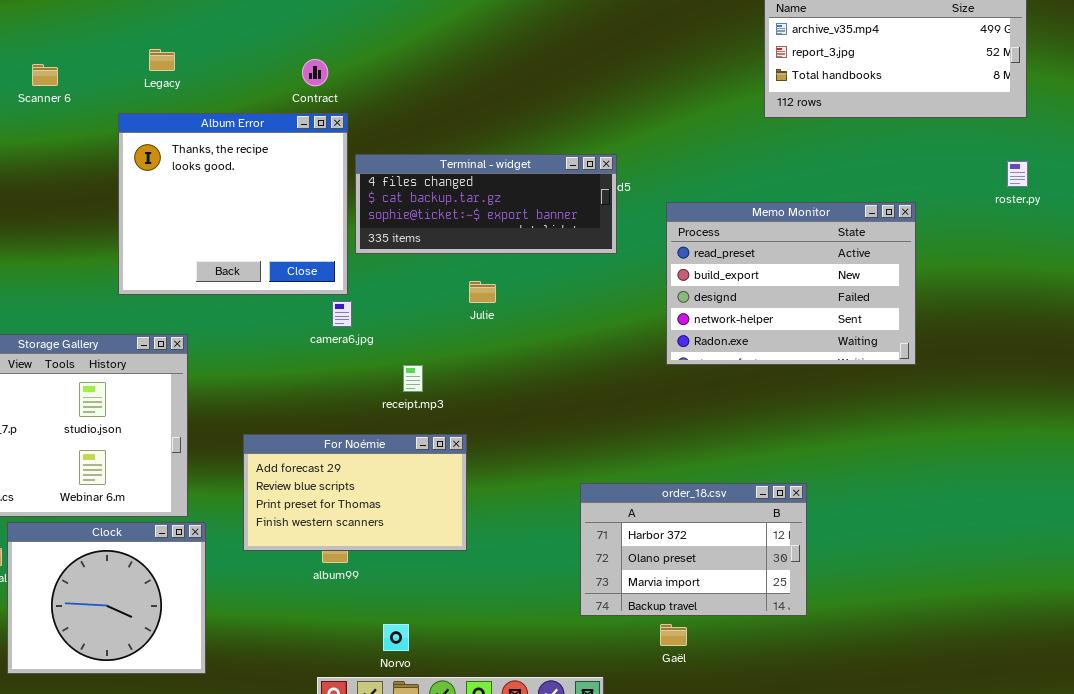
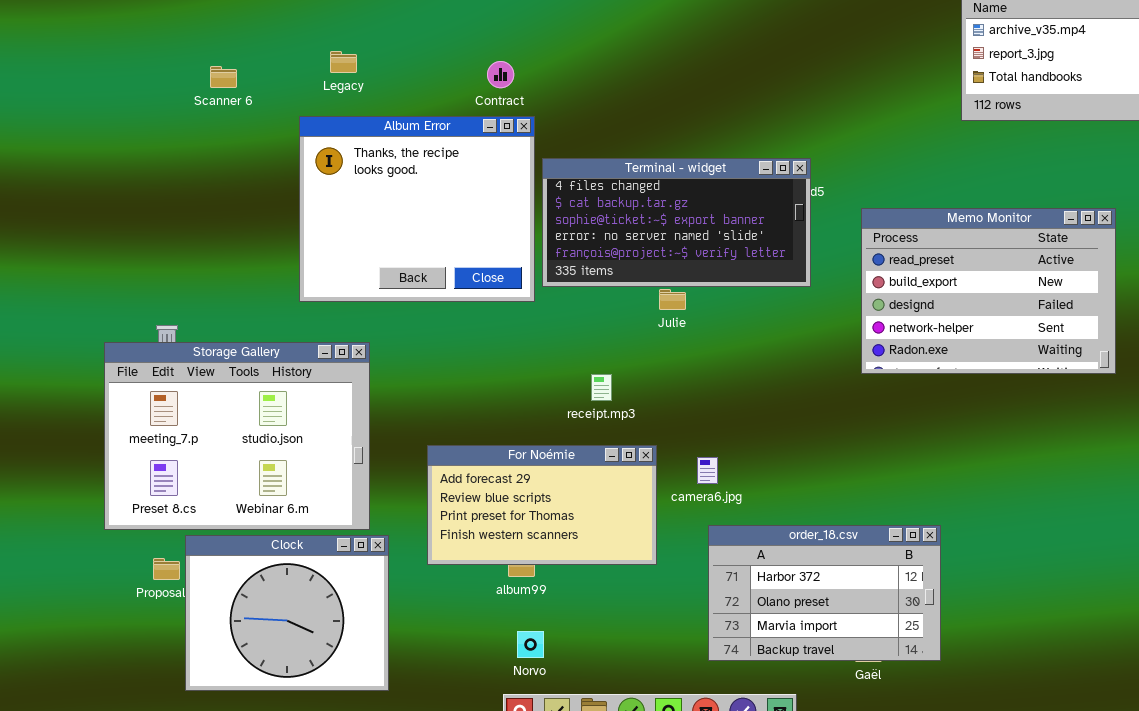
Terminal - widget: [355,154,617,254] -> [542,158,811,287], resized
camera6.jpg: [332,301,352,327] -> [697,457,718,484], moved
order_18.csv: [580,483,807,616] -> [708,525,941,661], moved
Norvo: [383,624,409,651] -> [517,631,544,658], moved

